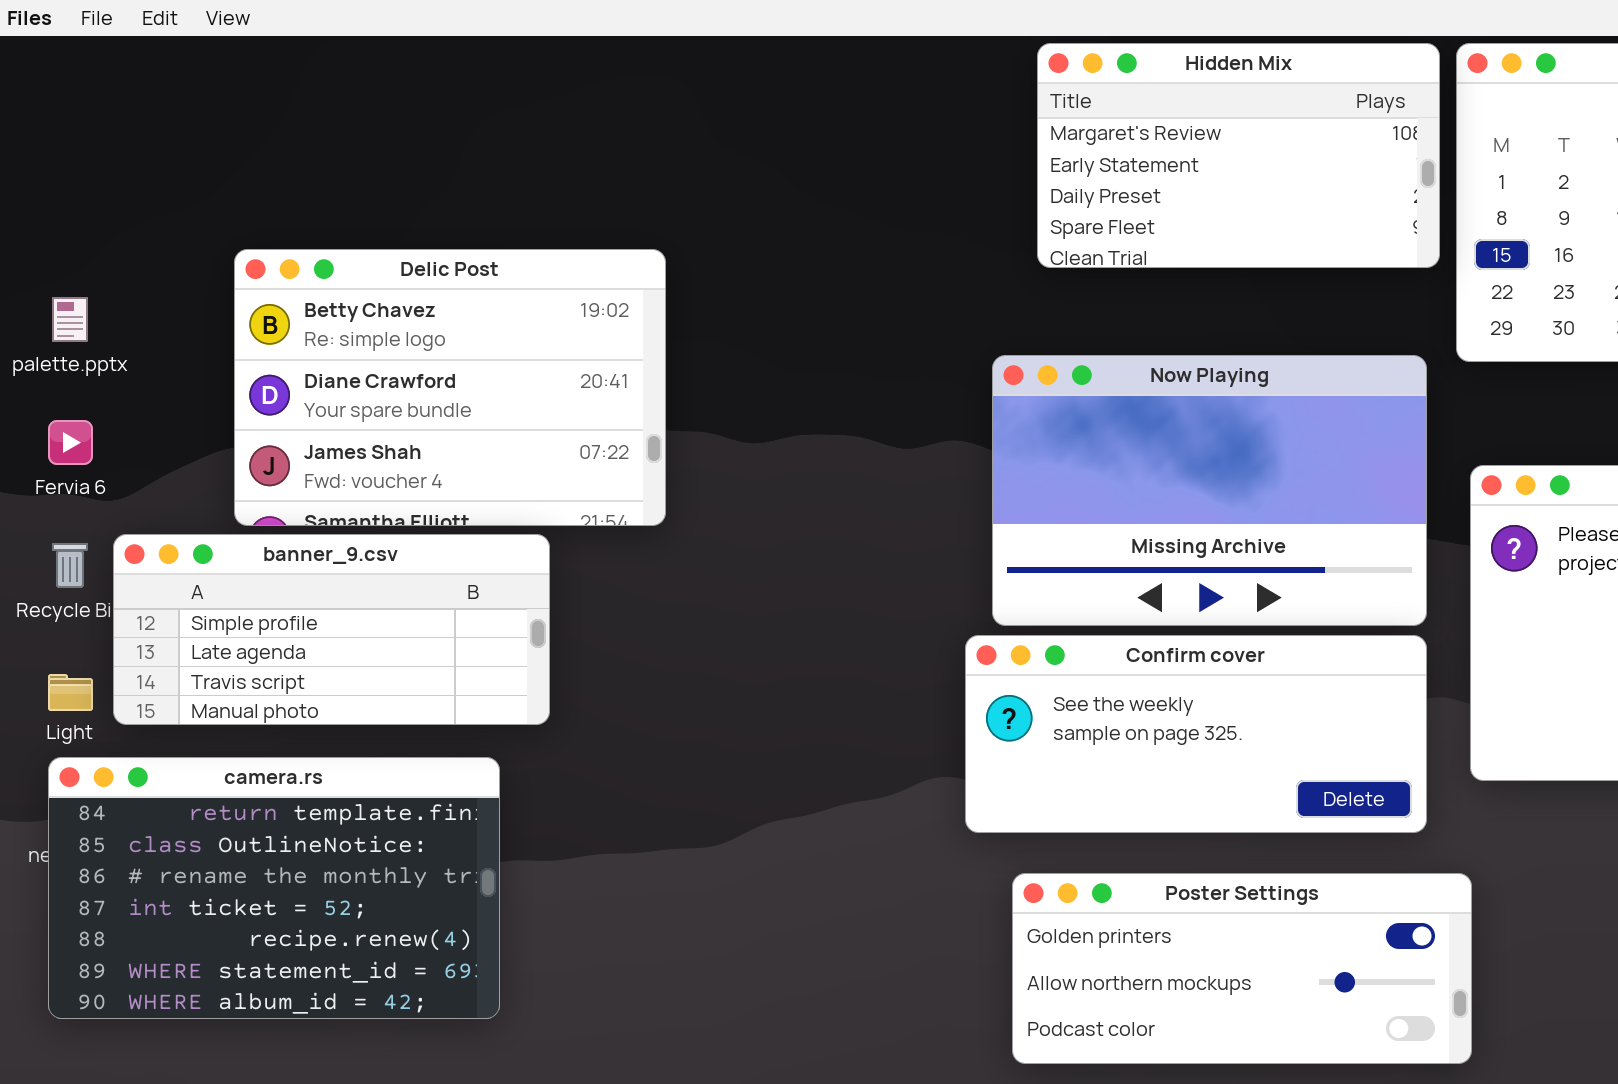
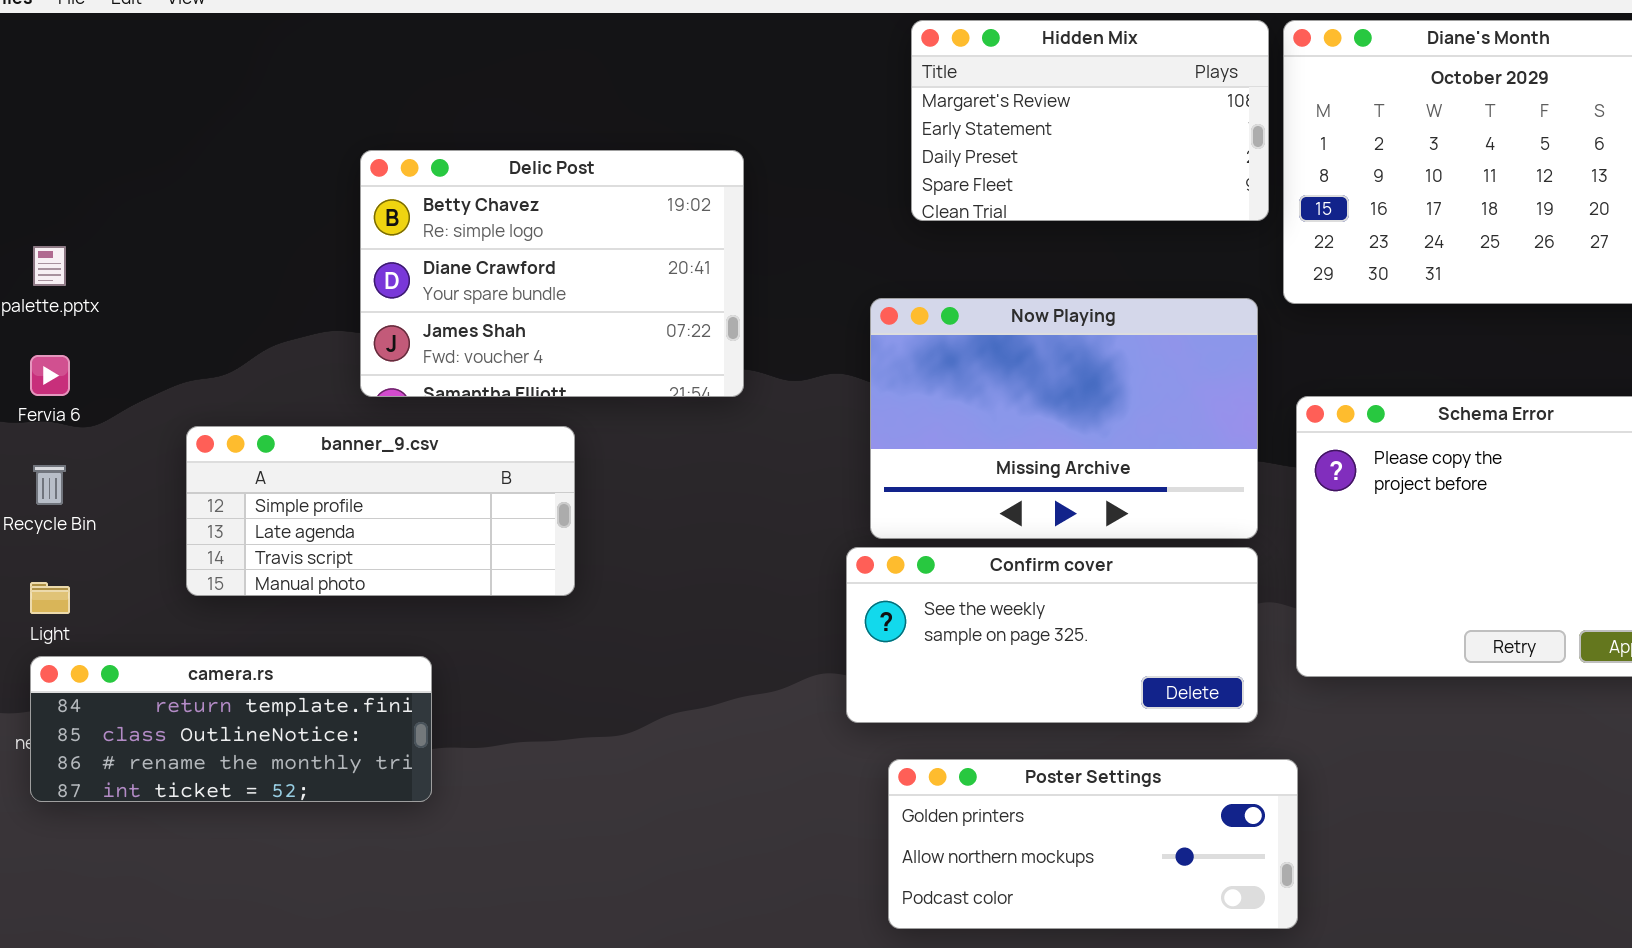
Delic Post: [234,249,666,526] -> [360,150,744,397], moved
banner_9.csv: [113,534,550,725] -> [186,426,575,596], moved
camera.rs: [48,757,500,1019] -> [30,656,432,802], resized

